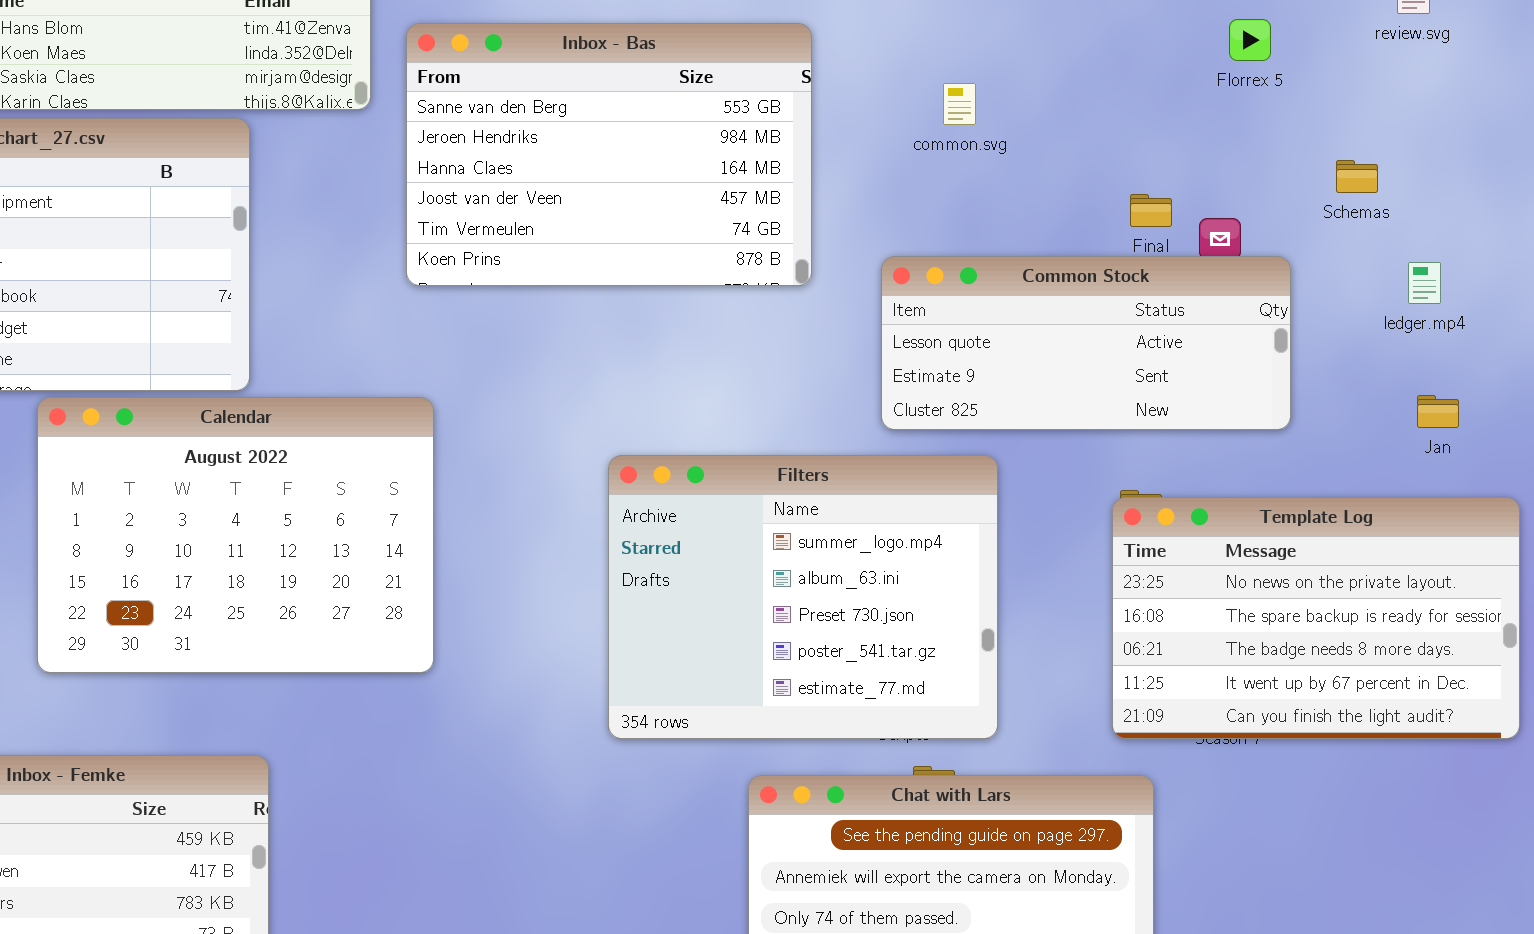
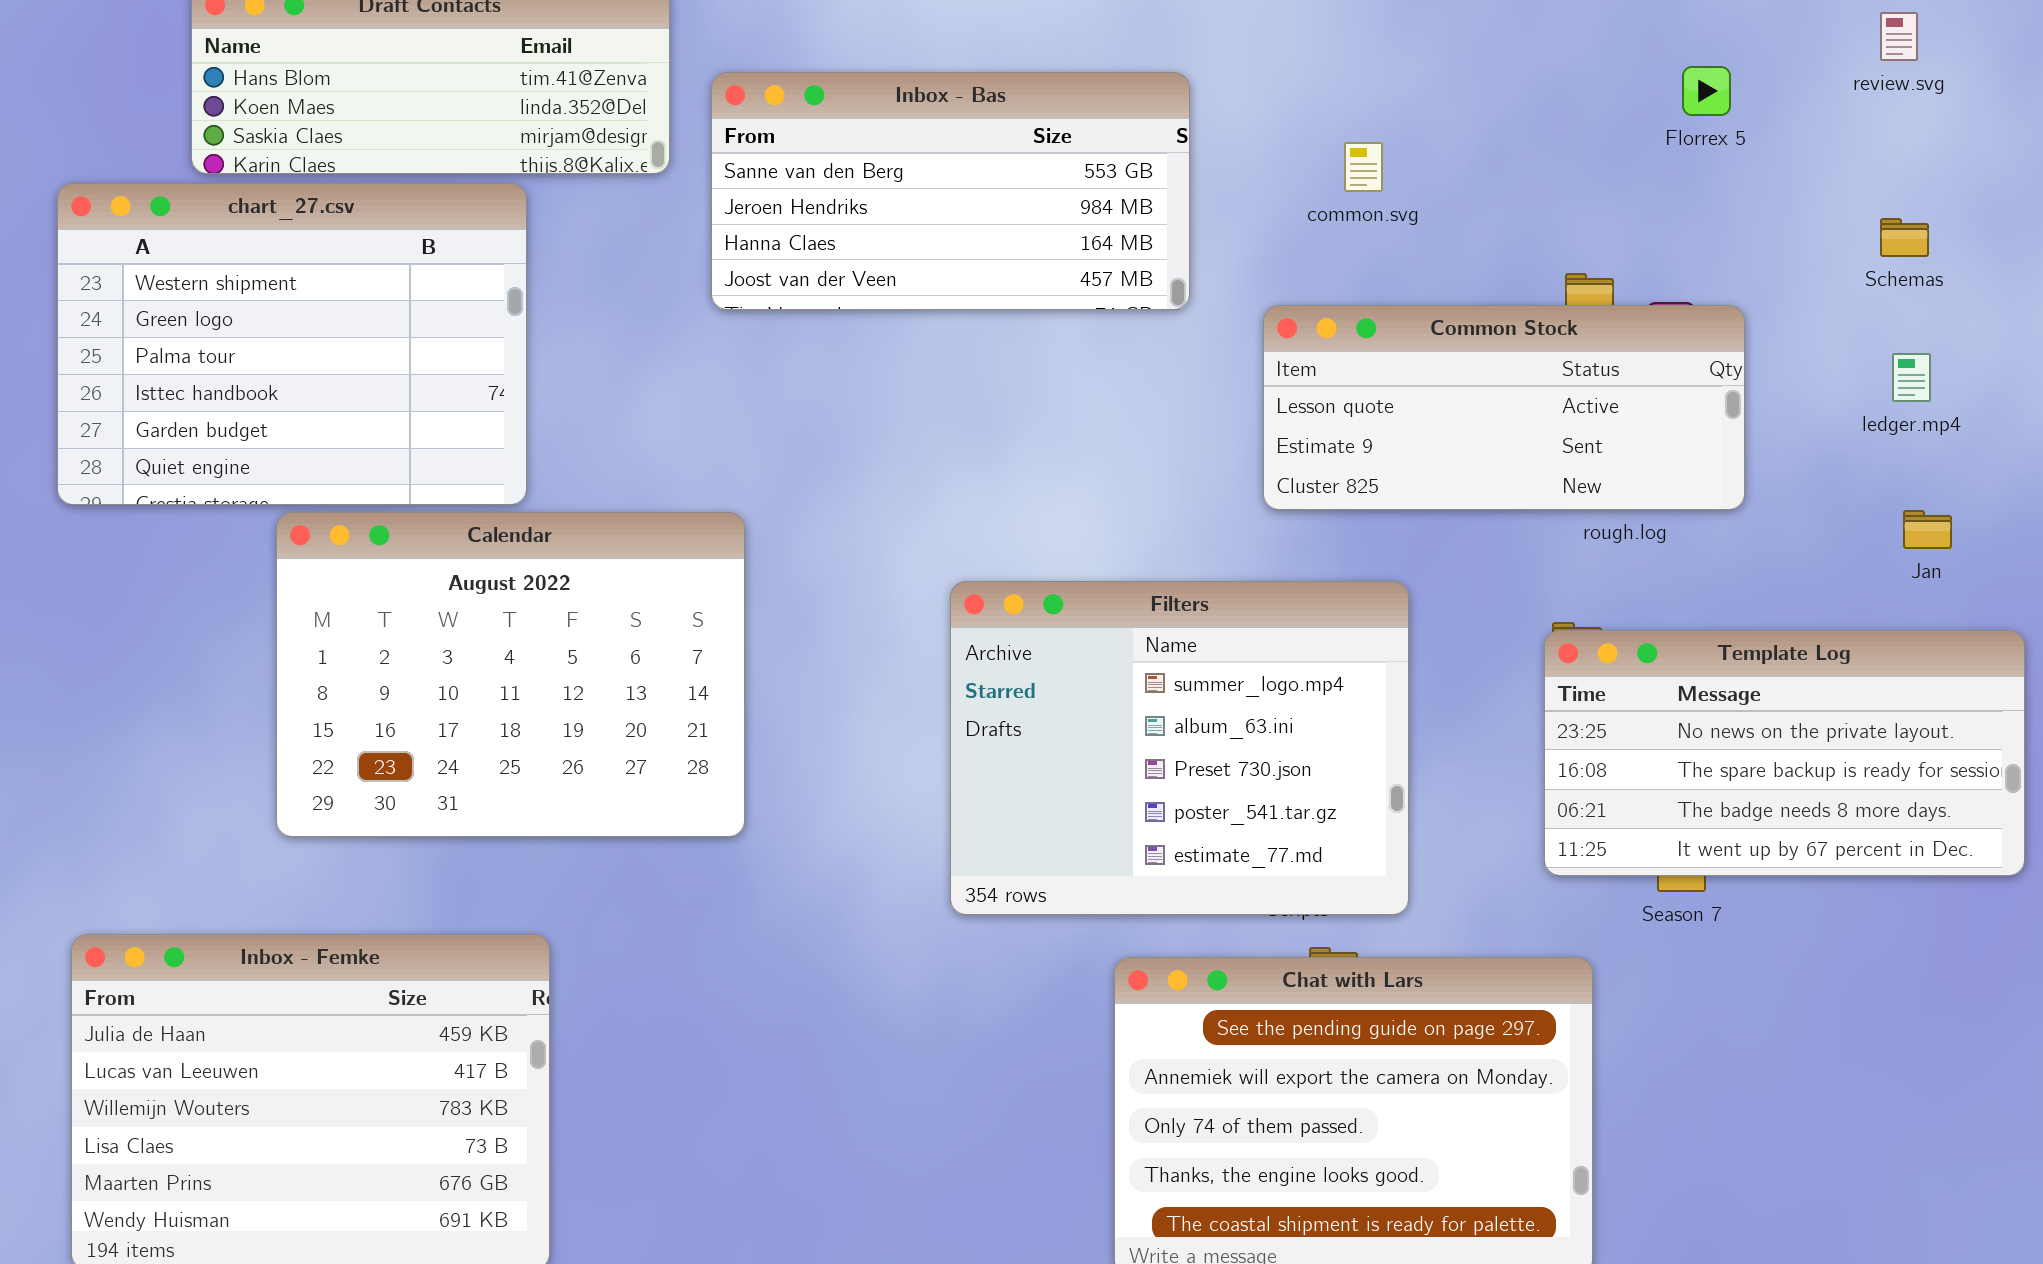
Inbox - Bas: [406,23,812,286] -> [711,72,1190,310], resized
Schemas: [1336,160,1378,193] -> [1880,218,1929,257], moved
Common Stock: [881,256,1291,430] -> [1263,305,1745,510], moved
Template Log: [1112,497,1520,739] -> [1544,630,2025,876], resized

